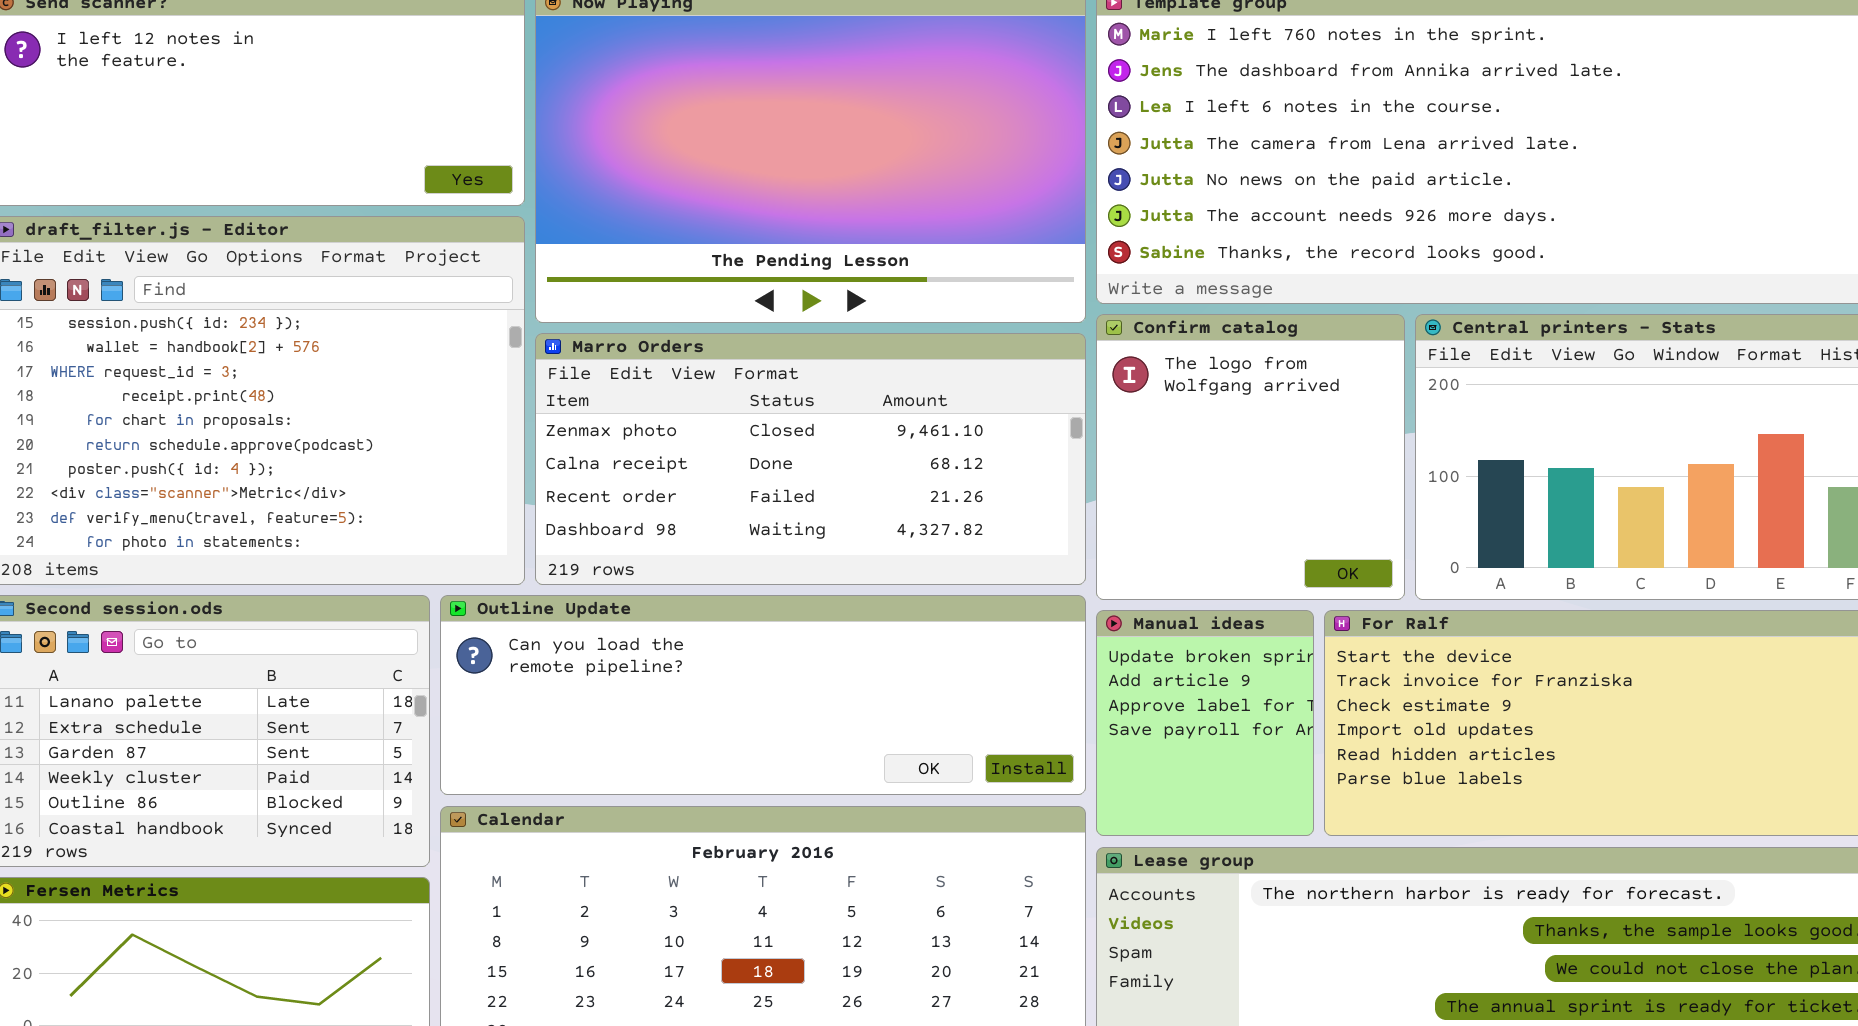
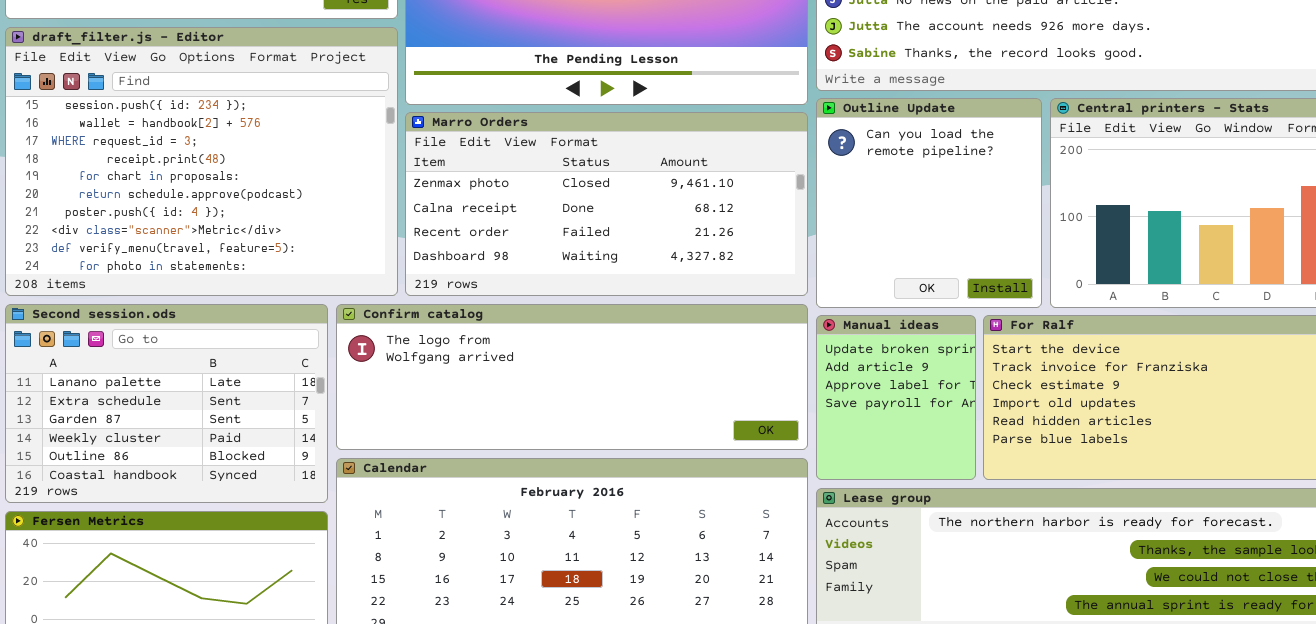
Confirm catalog: [1096,314,1405,600] -> [336,304,808,450], moved, resized
Outline Update: [440,595,1086,795] -> [816,98,1042,308], moved, resized

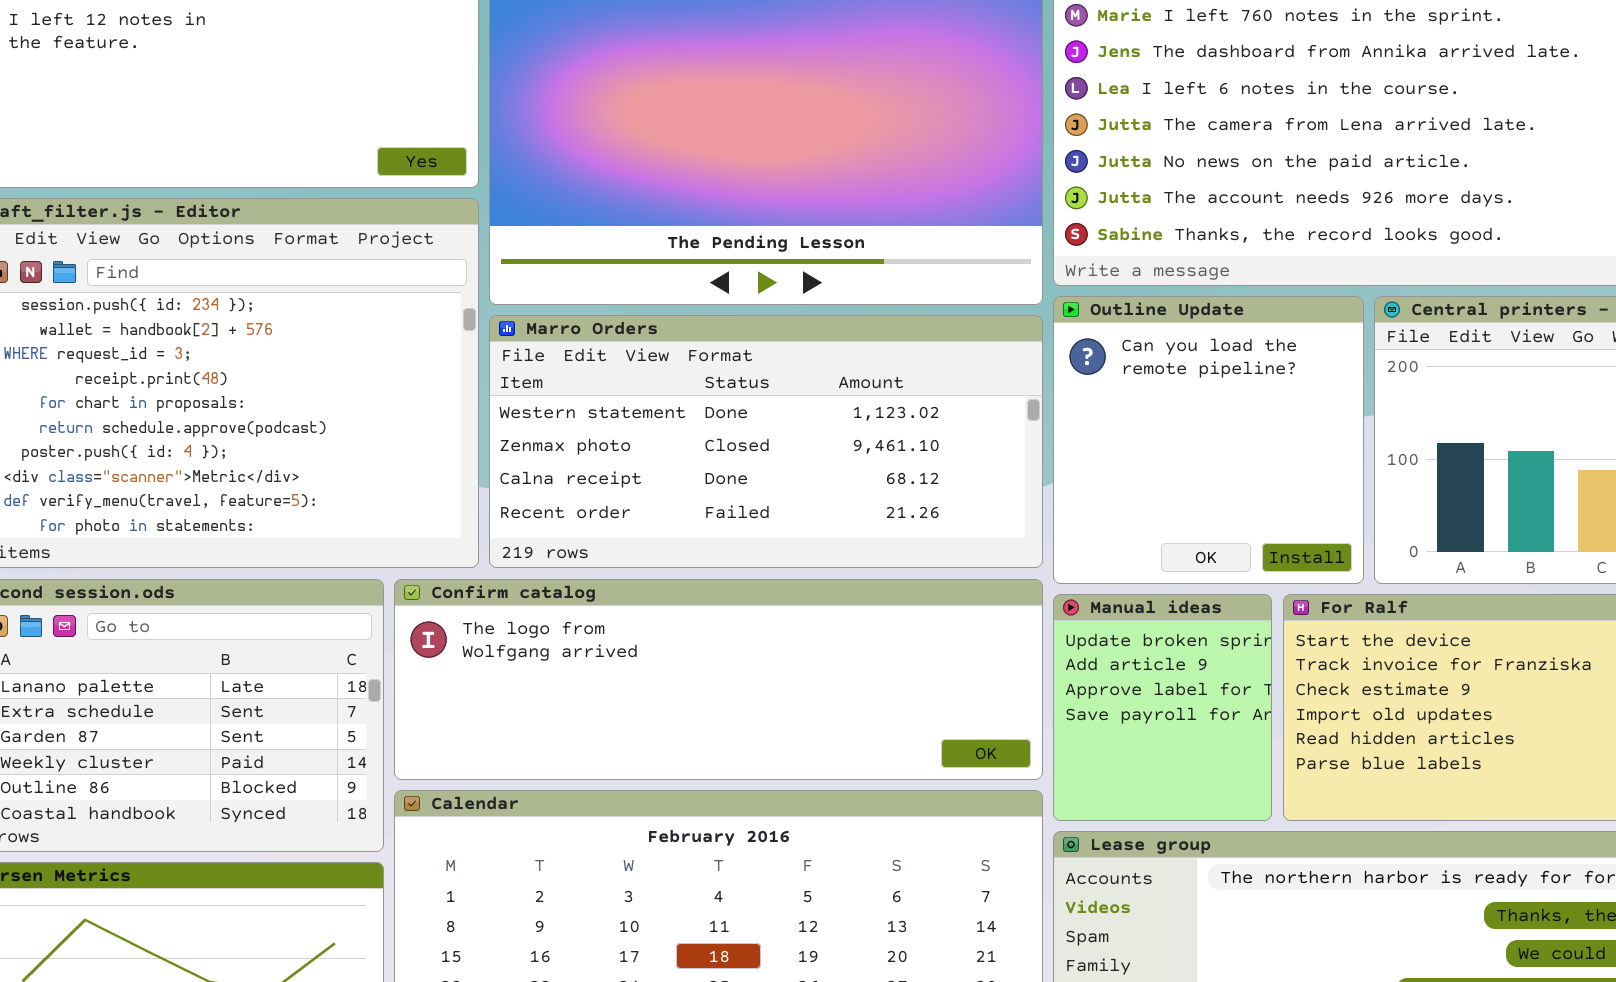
Marro Orders: [405,112,808,296] -> [489,315,1043,568], scrolled up 1 row

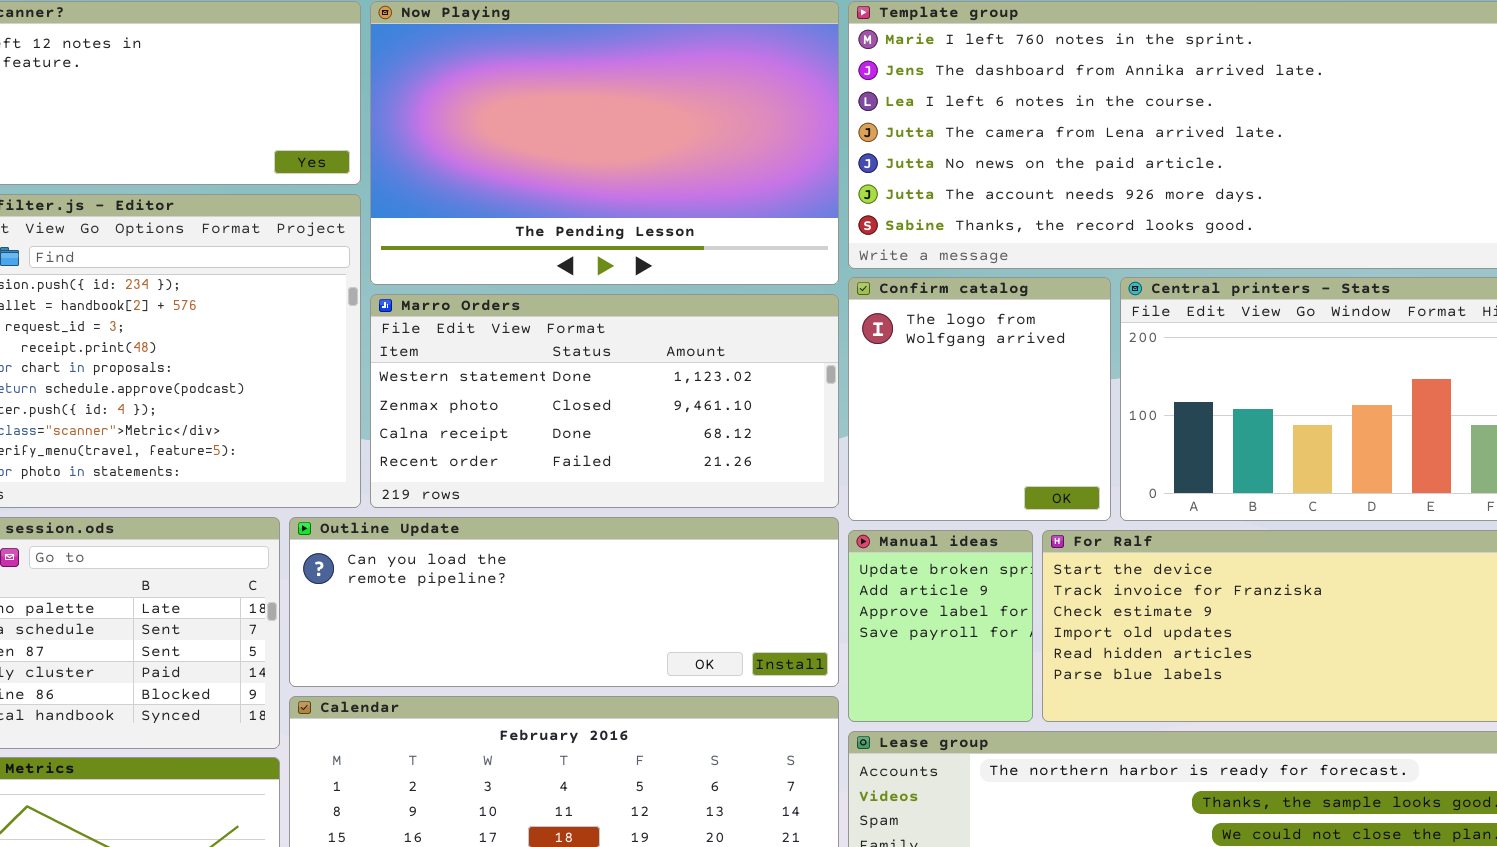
Outline Update: [1053,296,1364,584] -> [289,517,839,687], moved, resized
Confirm catalog: [394,579,1043,780] -> [848,277,1111,521], moved, resized

